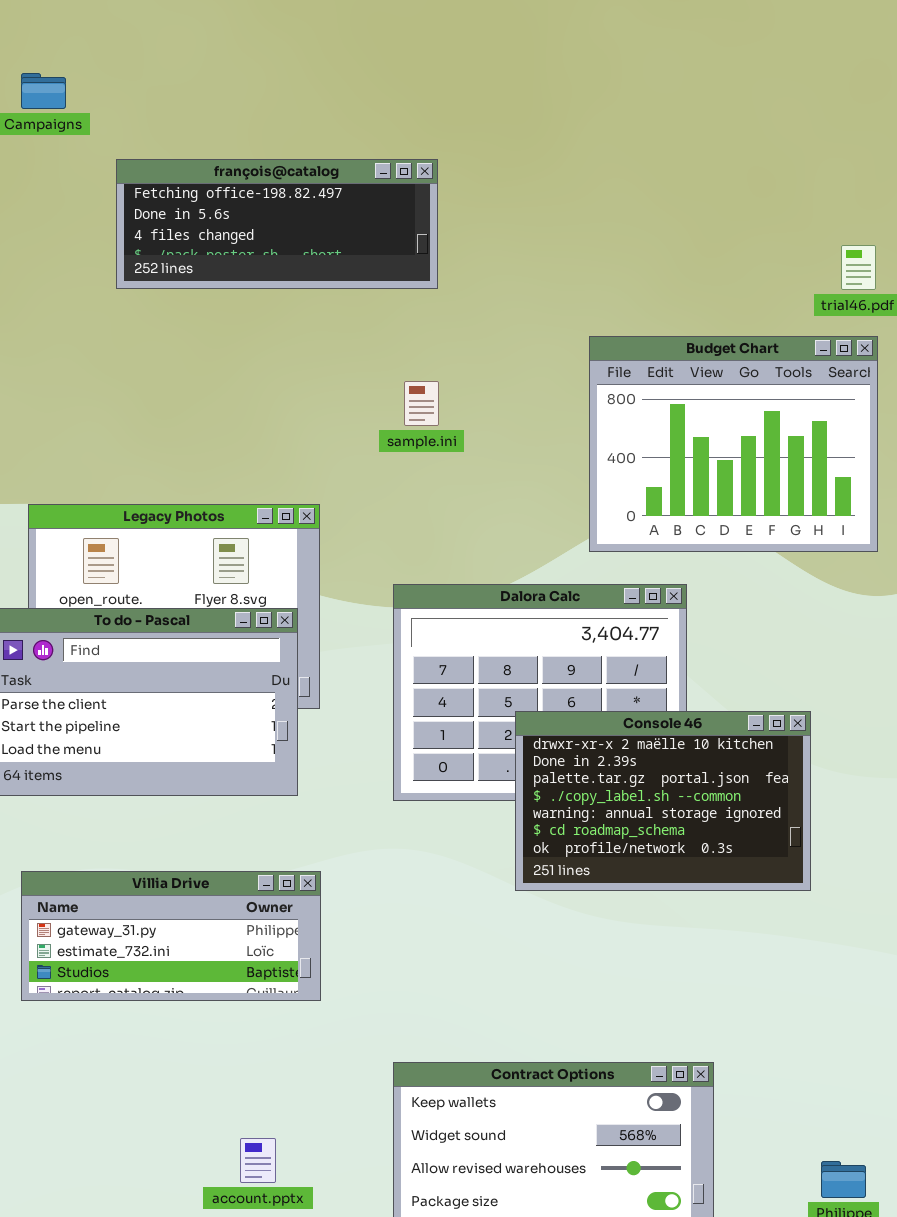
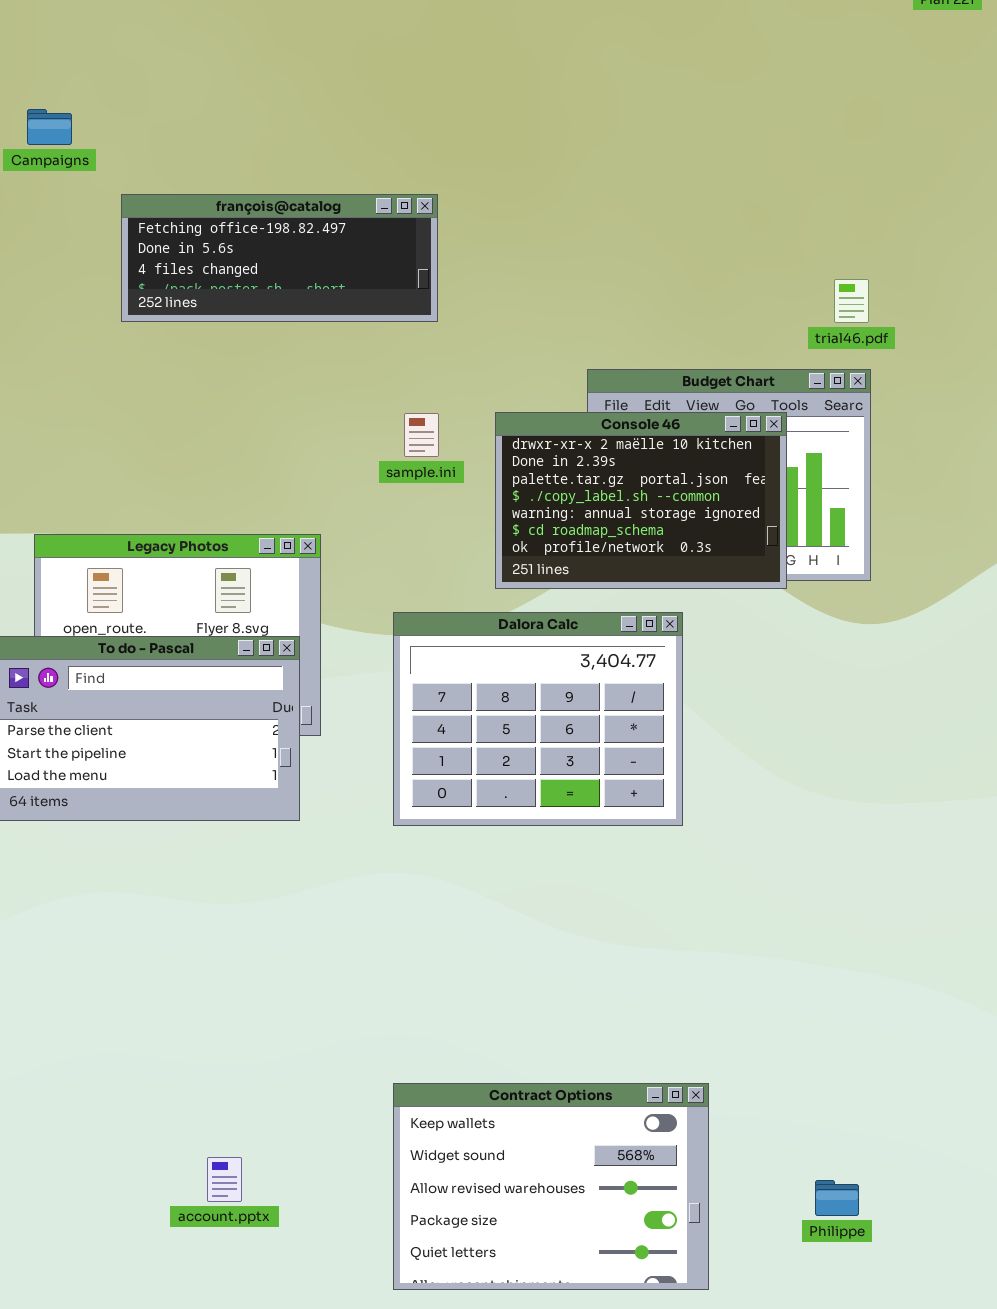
Console 46: [515,711,811,891] -> [495,412,787,589], moved
Villia Drive: [21,871,321,1001] -> none, closed
account.pptx: [240,1138,276,1183] -> [207,1157,242,1202], moved

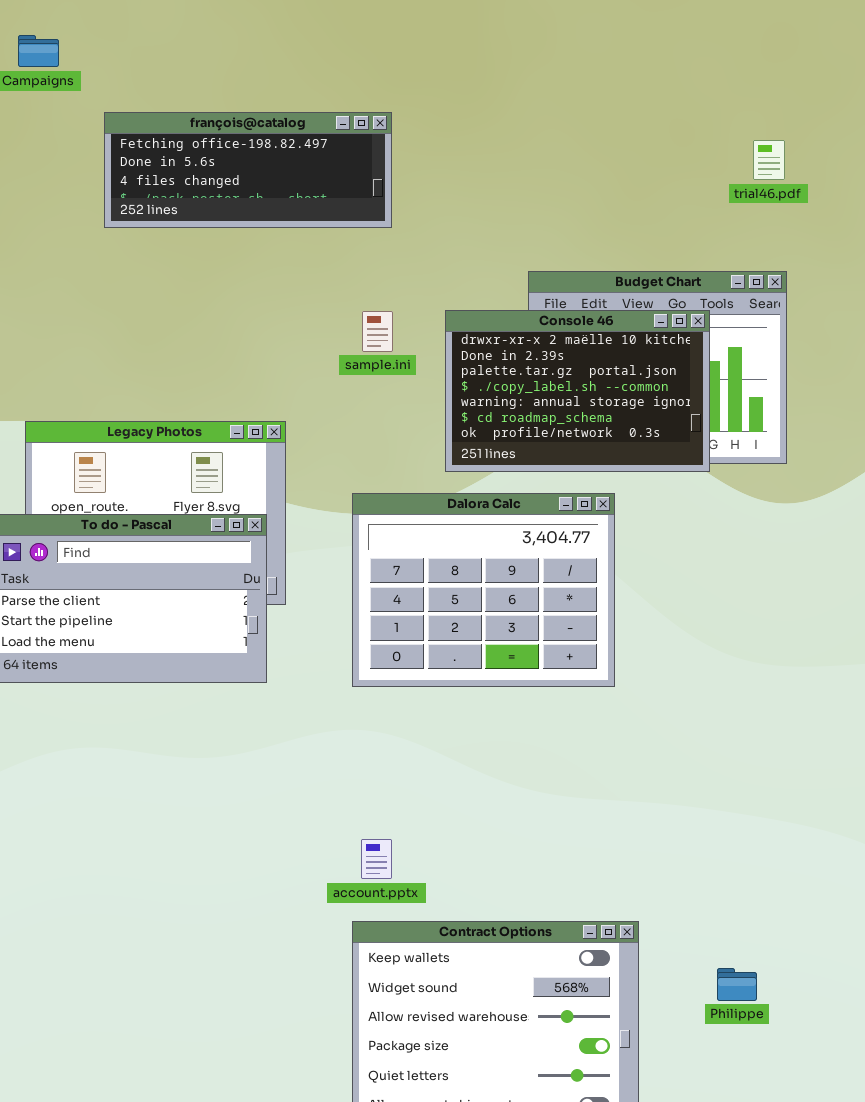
trial46.pdf: [834,279,869,323] -> [753,140,785,180], moved
account.pptx: [207,1157,242,1202] -> [361,839,392,879], moved
Philippe: [815,1180,859,1216] -> [717,968,757,1001], moved

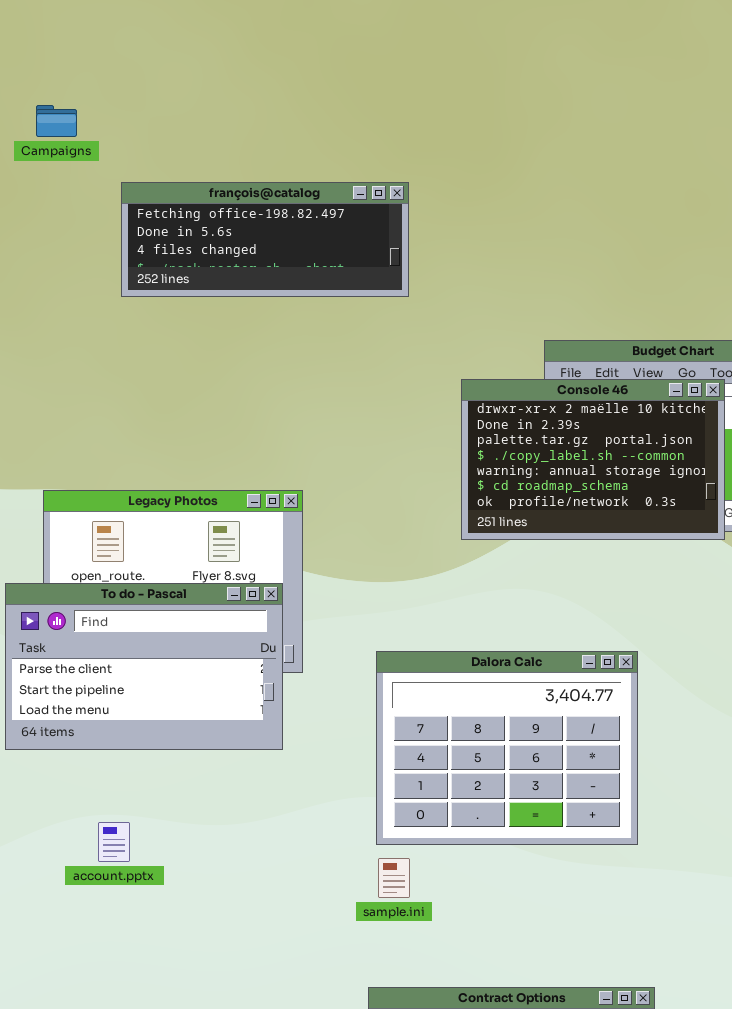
sample.ini: [362,311,393,352] -> [378,858,410,898], moved
Dalora Calc: [352,493,615,687] -> [376,651,638,845], moved
account.pptx: [361,839,392,879] -> [98,822,130,862], moved

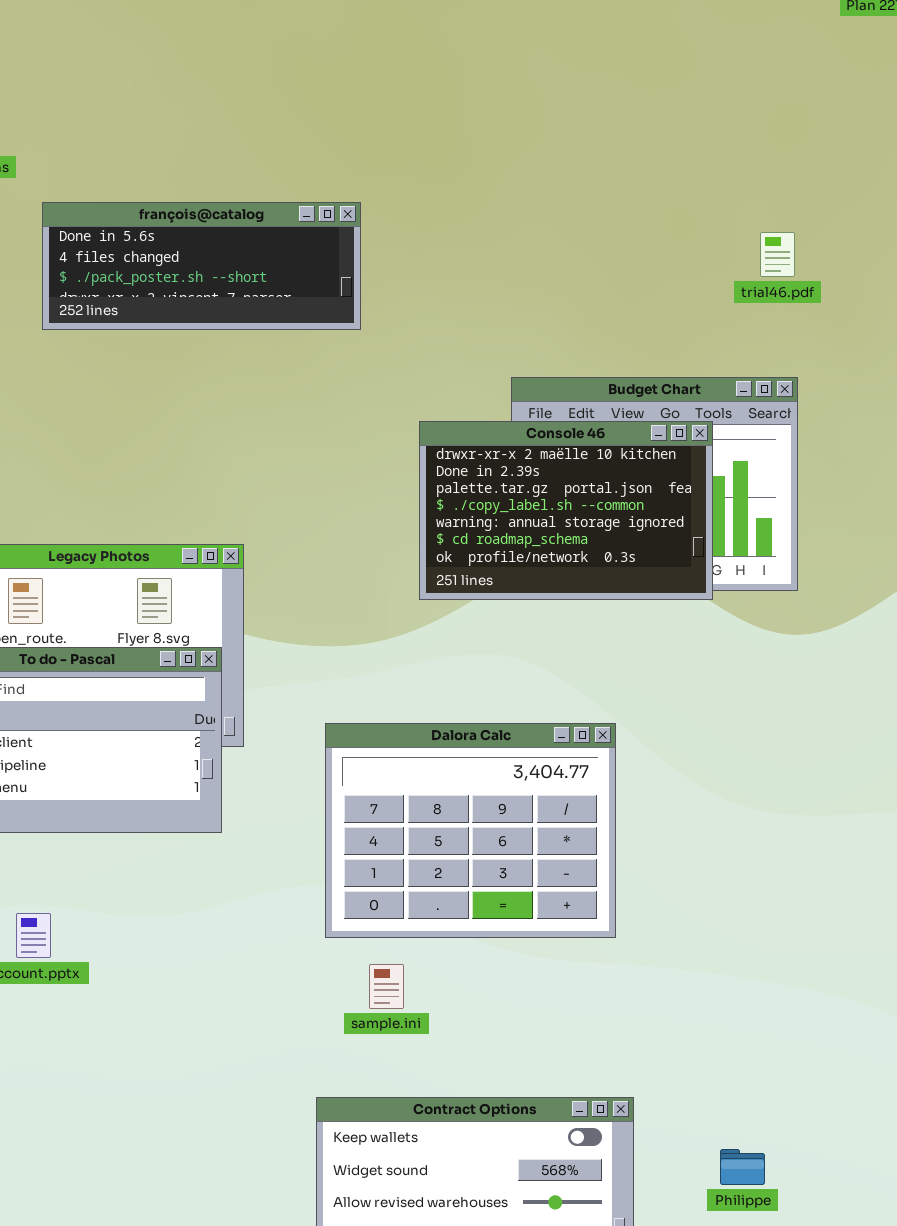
françois@catalog: [121,182,409,297] -> [42,202,361,330], scrolled down 1 row
sample.ini: [378,858,410,898] -> [369,964,404,1009], moved

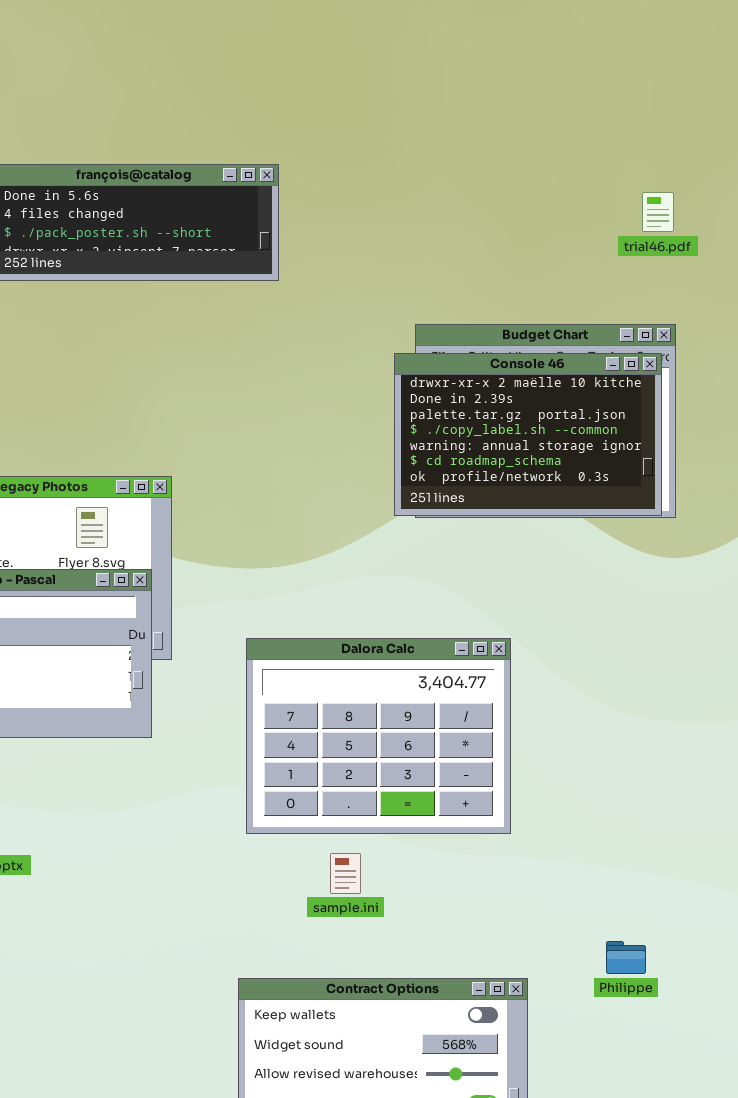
Console 46: [419,421,713,600] -> [394,353,662,516], moved
sample.ini: [369,964,404,1009] -> [330,853,361,894], moved
Philippe: [720,1149,765,1185] -> [606,941,646,974], moved

